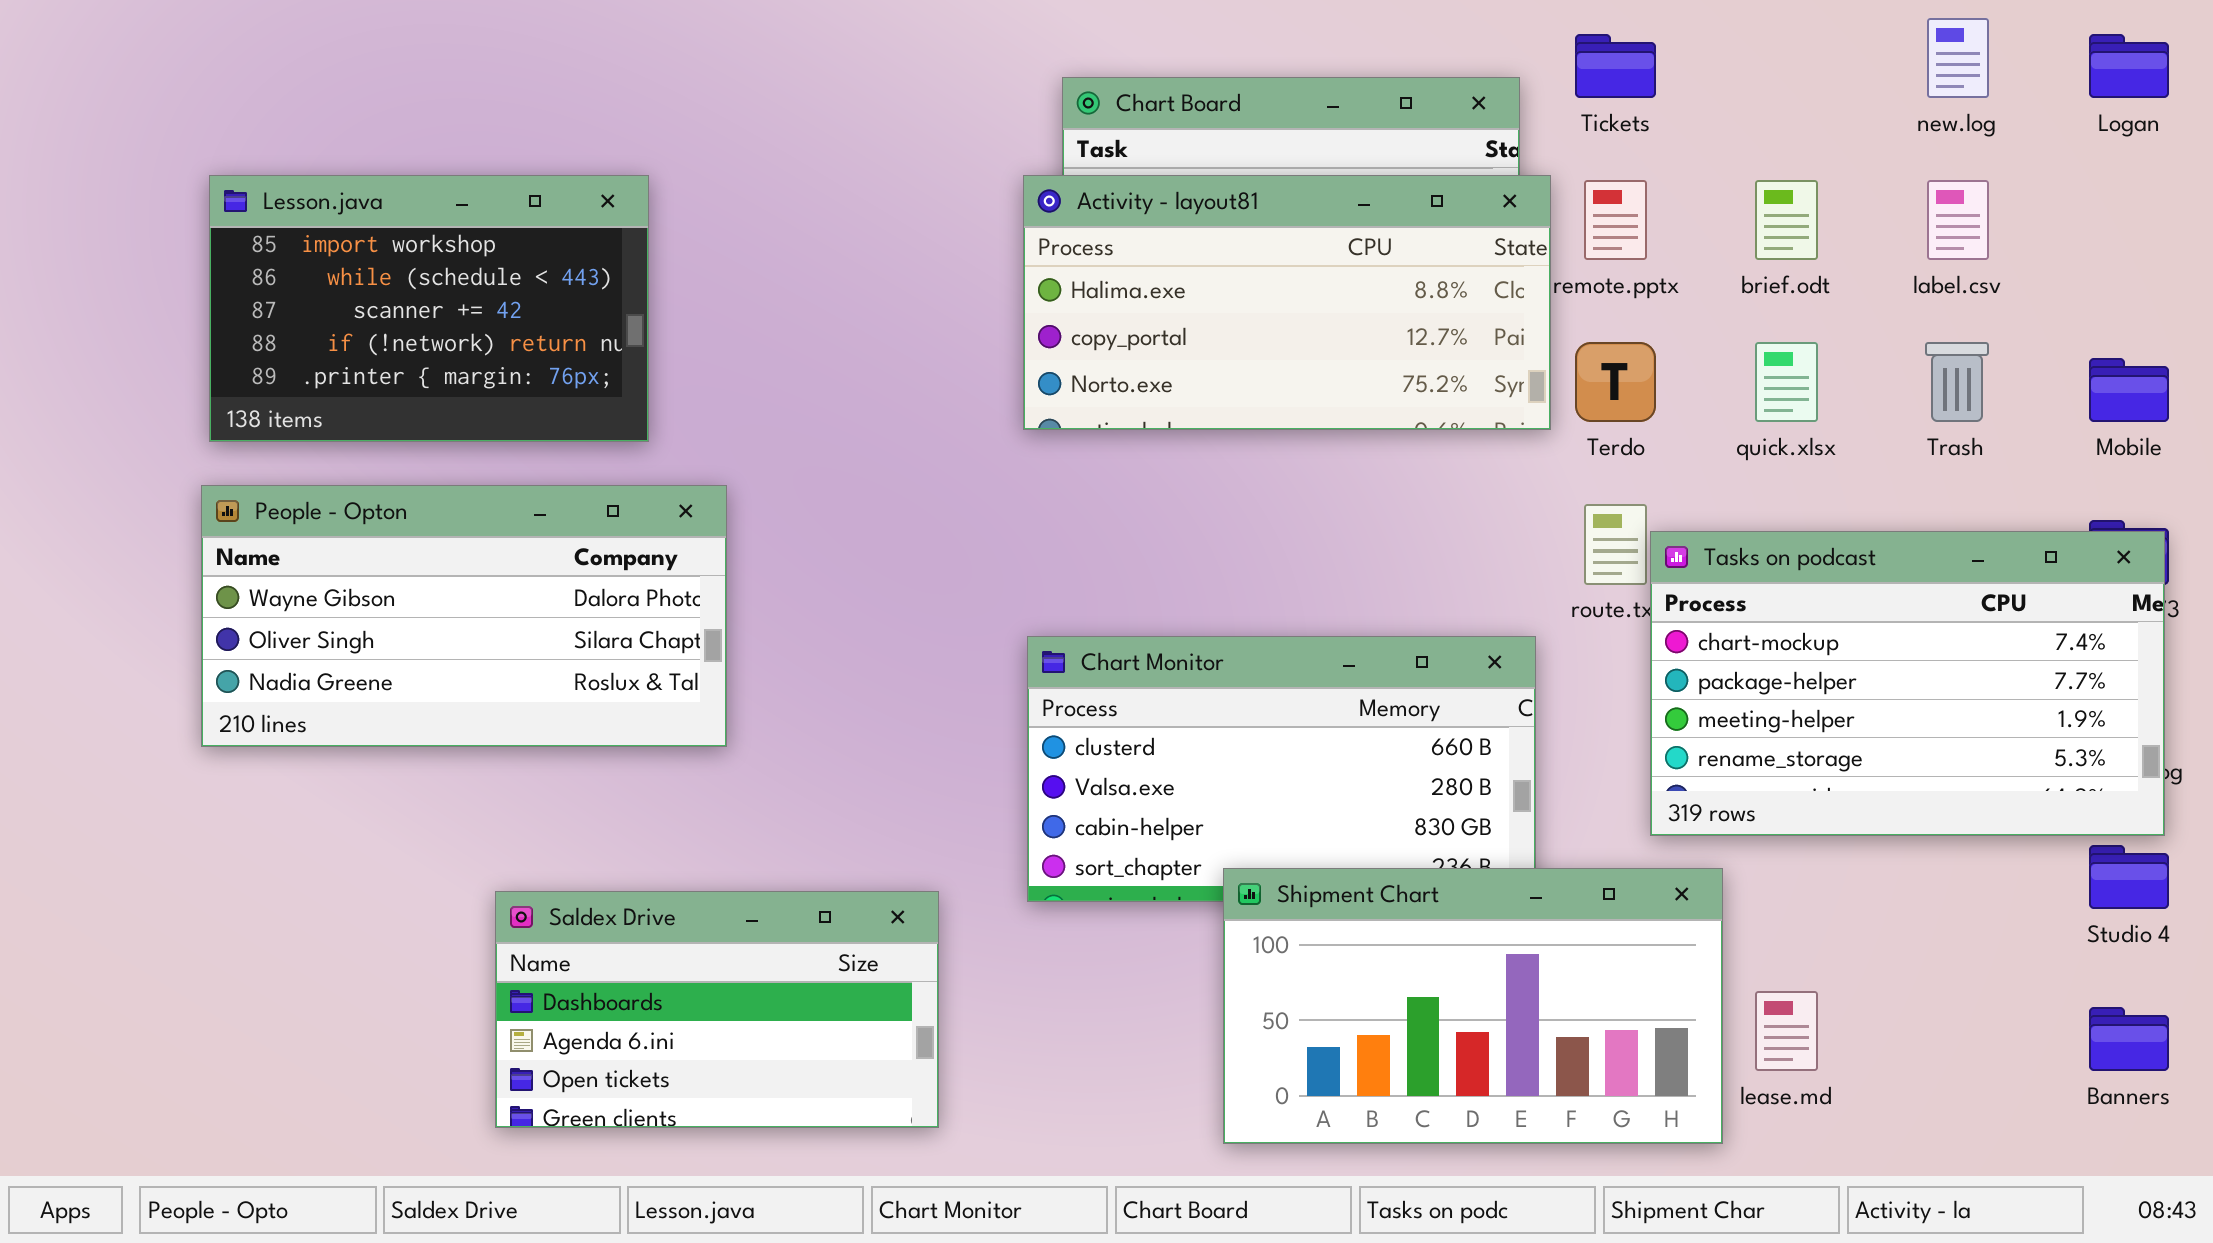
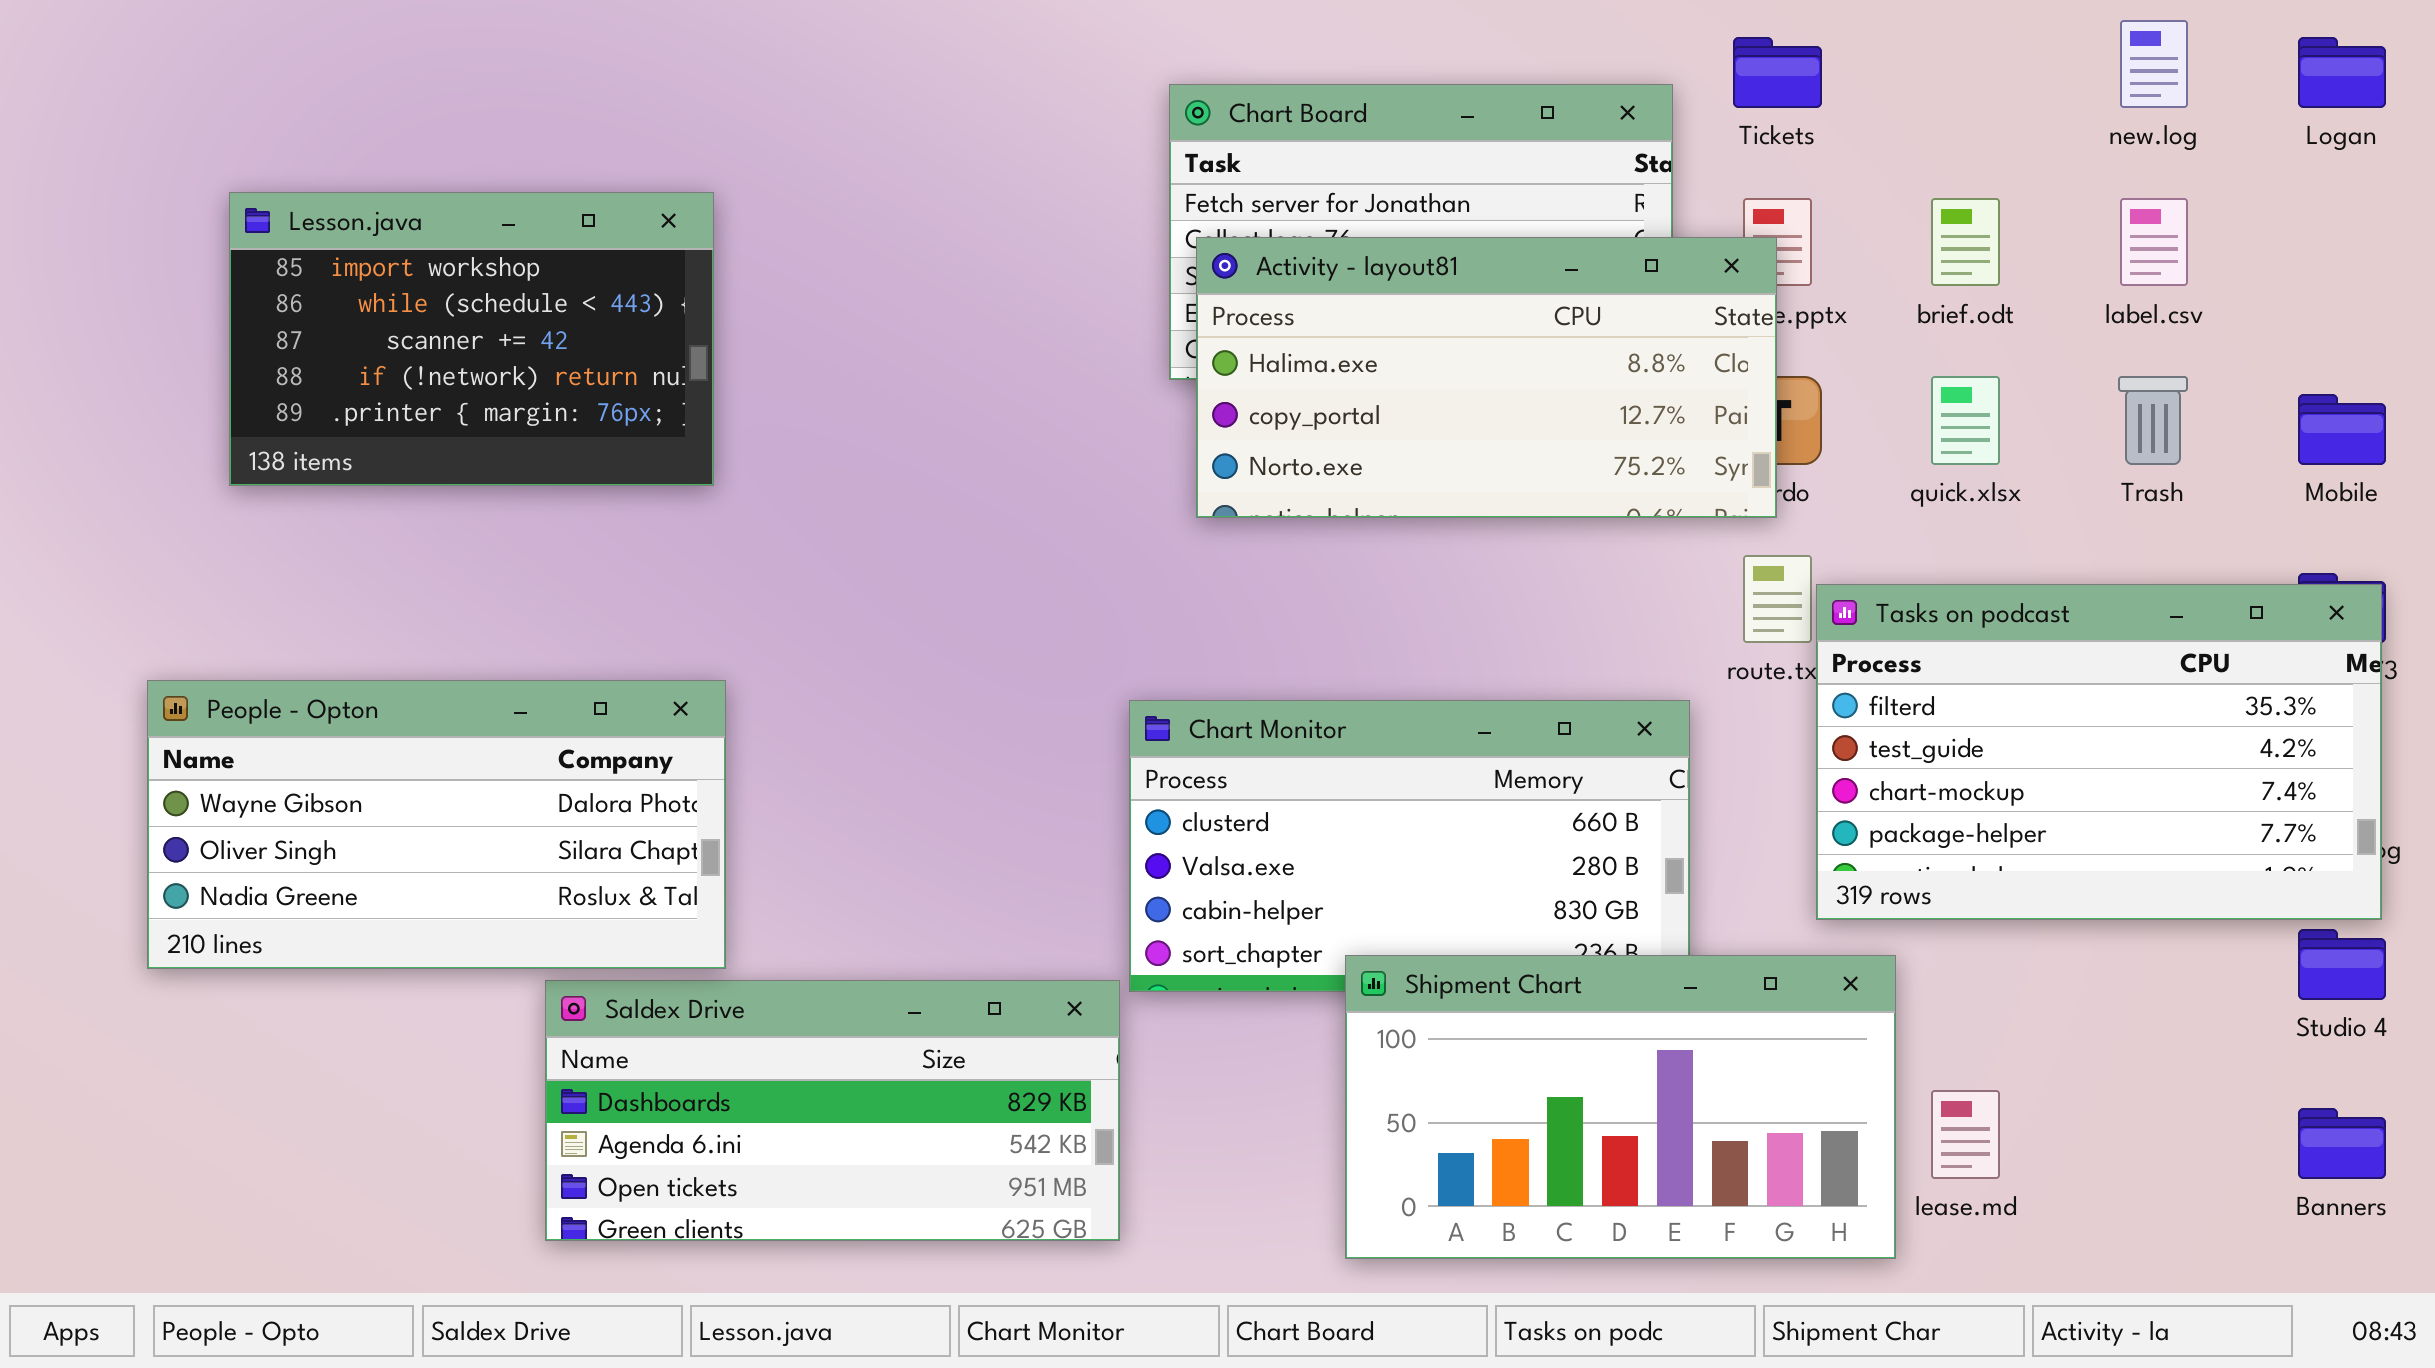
Activity - layout81: [1023,175,1551,430] -> [1196,237,1777,518], moved
People - Opton: [201,485,727,747] -> [147,680,726,969], moved
Tasks on podcast: [1650,531,2165,836] -> [1816,584,2382,920], scrolled up 2 rows
Saldex Drive: [495,891,939,1128] -> [545,980,1120,1241], resized

